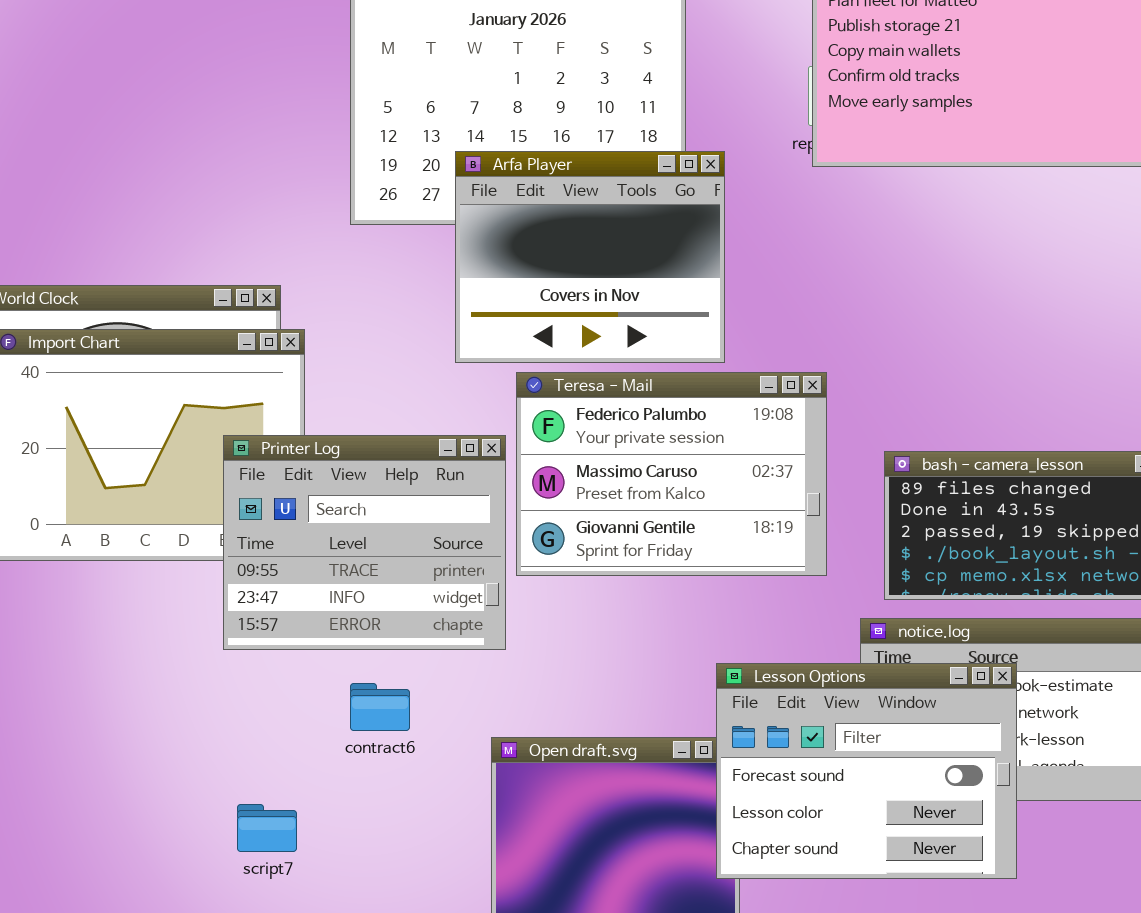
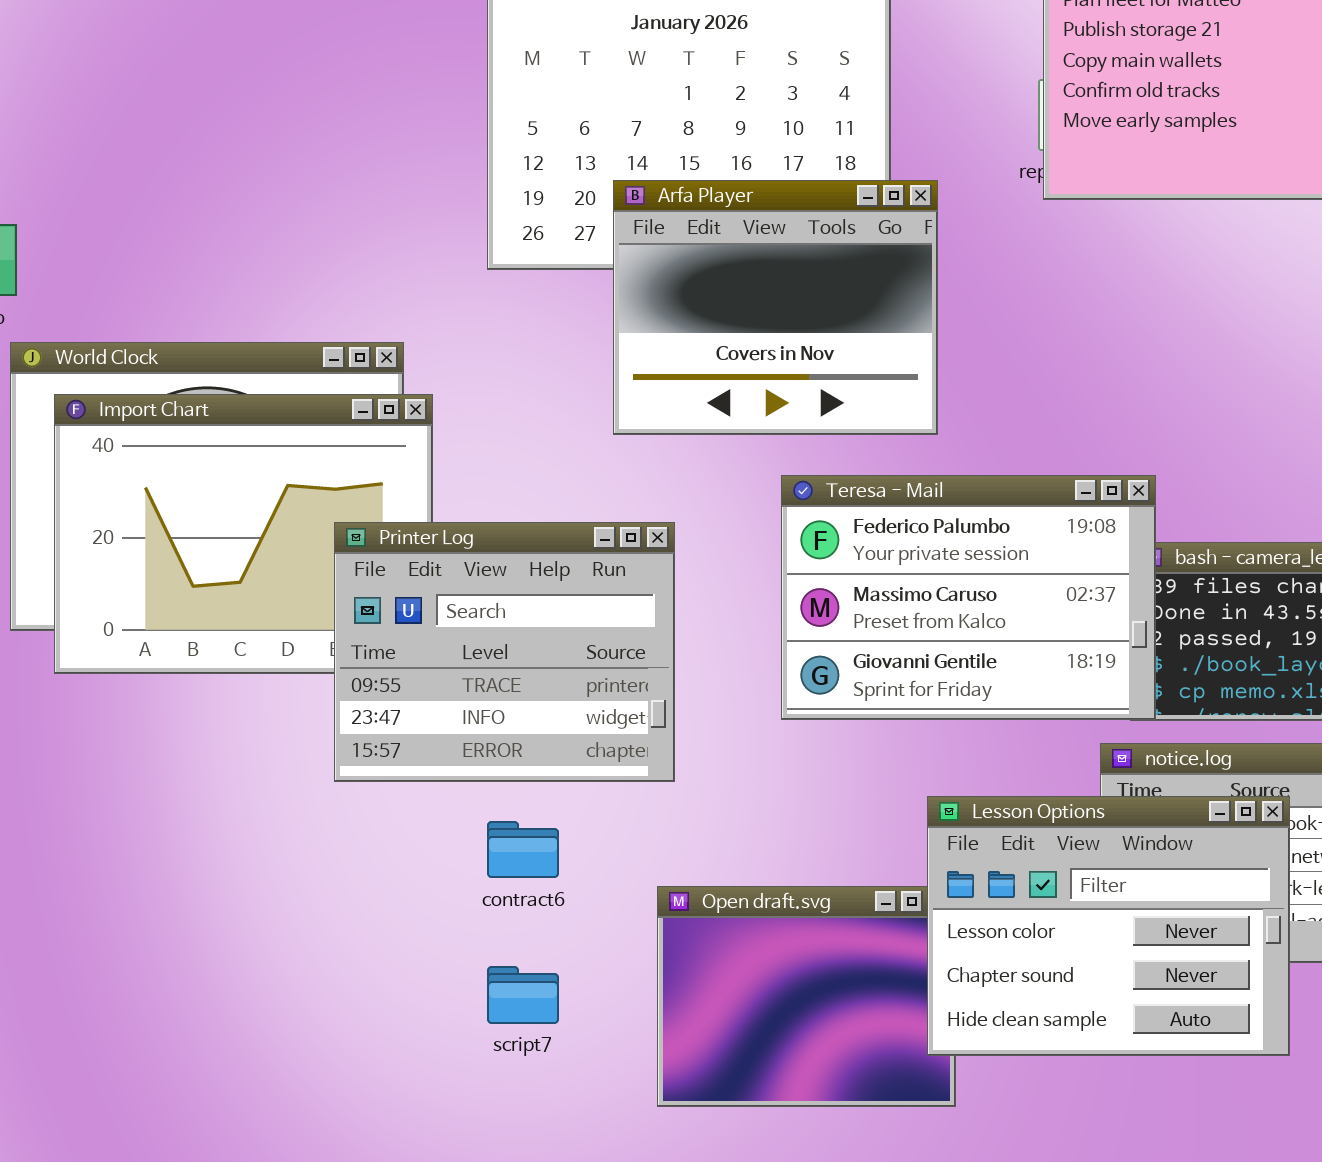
Teresa - Mail: [516,372,827,576] -> [781,475,1156,720], moved
Lesson Options: [716,663,1017,879] -> [927,796,1290,1056], scrolled down 1 row
script7: [237,804,297,852] -> [487,966,559,1024], moved

